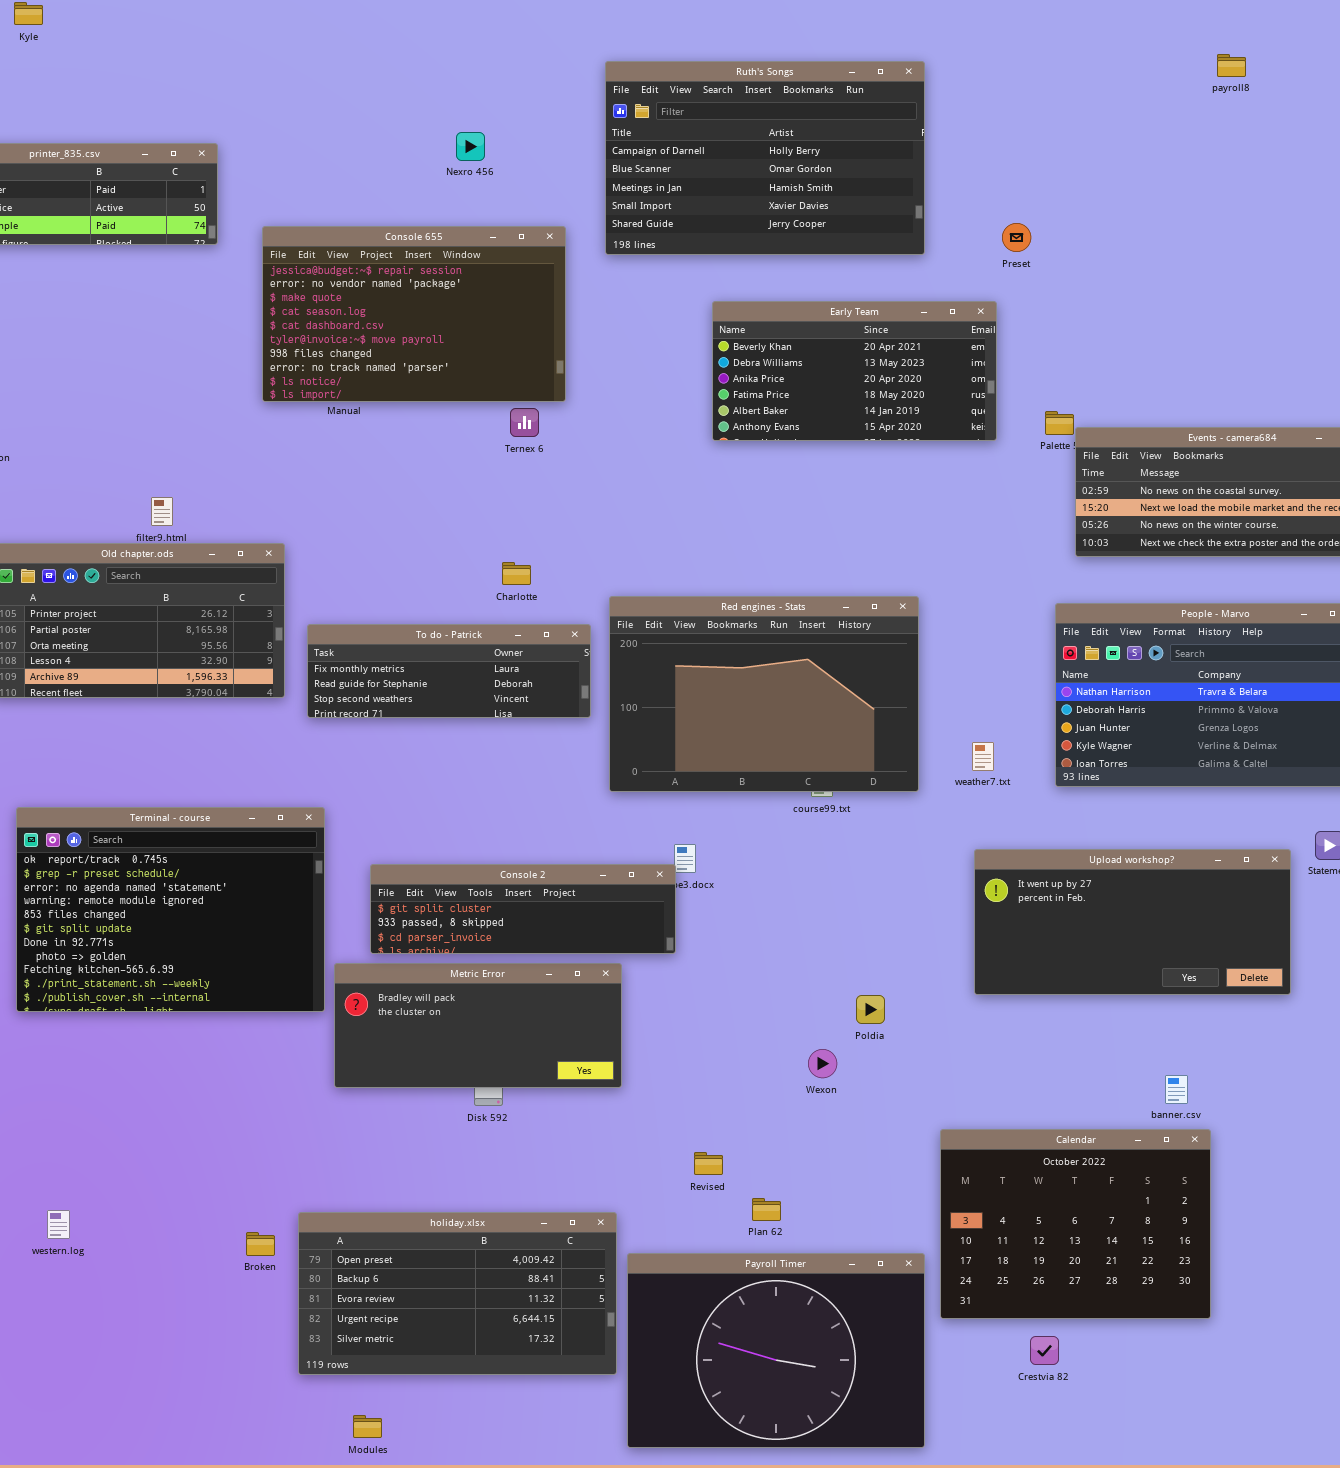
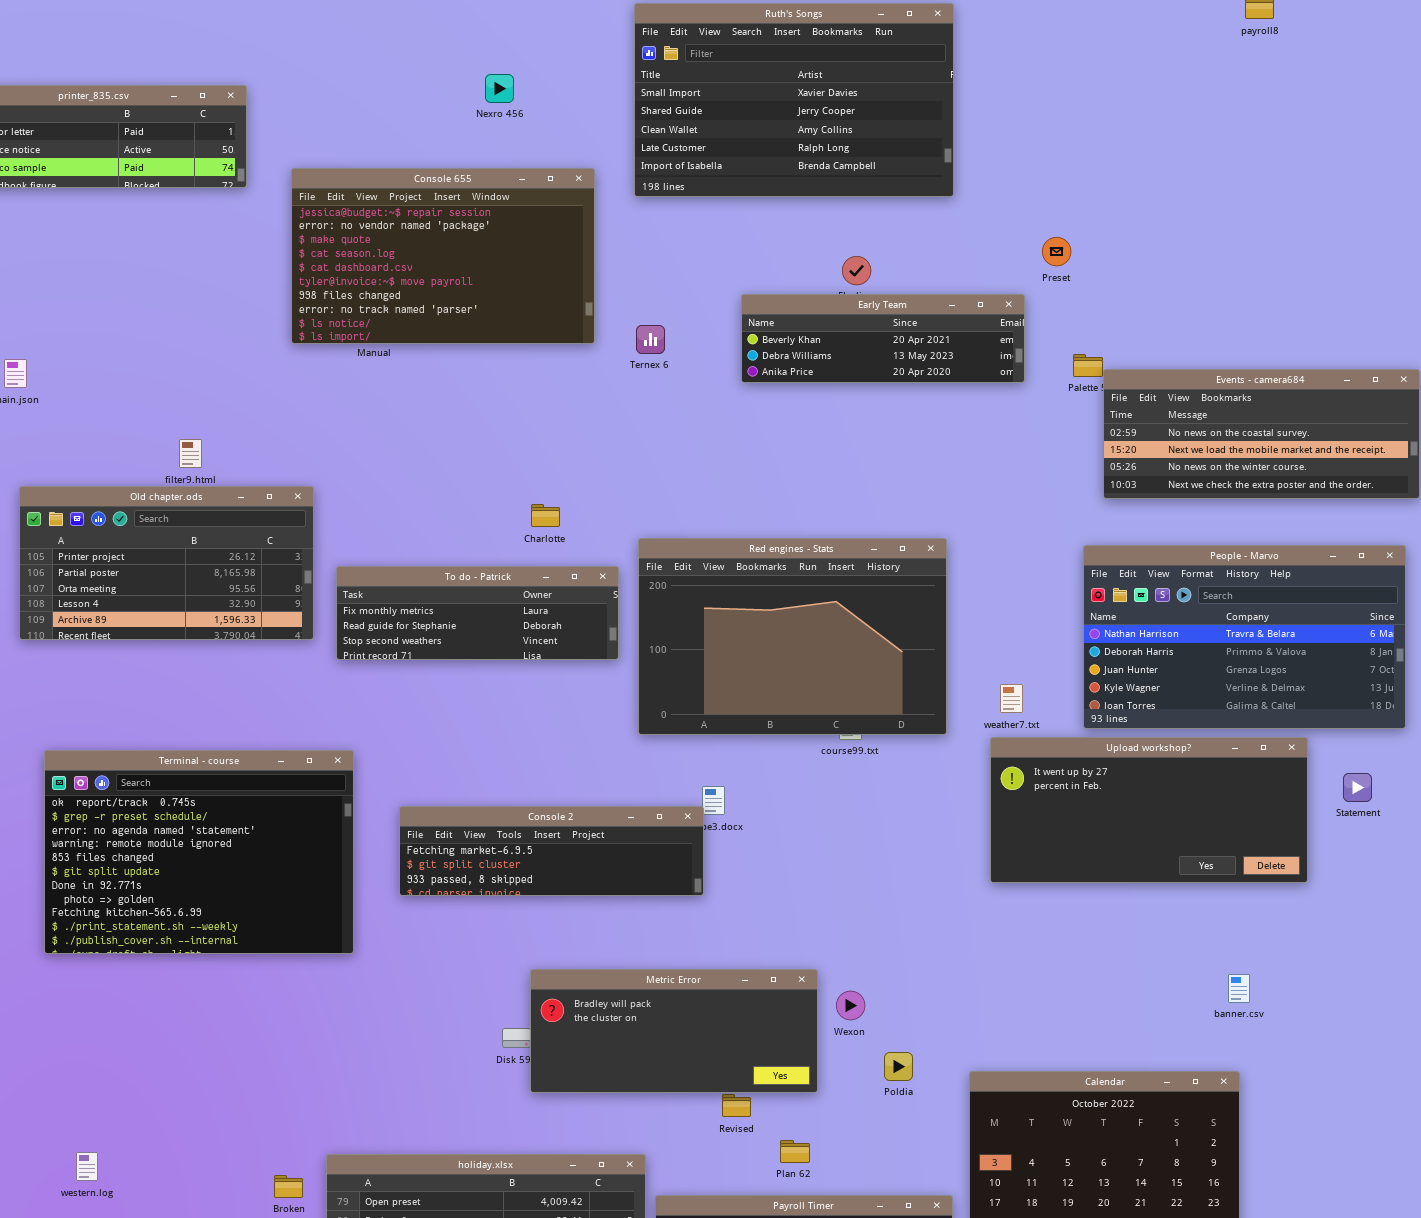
Ruth's Songs: [605,61,925,255] -> [634,3,954,197], scrolled down 3 rows
Preset: [1002,223,1031,252] -> [1042,237,1071,266], moved
Early Team: [712,301,997,441] -> [741,294,1025,383], resized
Ternex 6: [510,408,539,437] -> [636,325,665,354], moved
Upload workshop?: [974,849,1291,995] -> [990,737,1308,883], moved
Console 2: [370,864,676,954] -> [399,806,704,896], scrolled up 1 row
Metric Error: [334,963,622,1088] -> [530,969,818,1093], moved
Poldia: [856,995,885,1024] -> [884,1052,913,1081], moved
banner.csv: [1165,1075,1188,1104] -> [1228,974,1250,1003], moved

